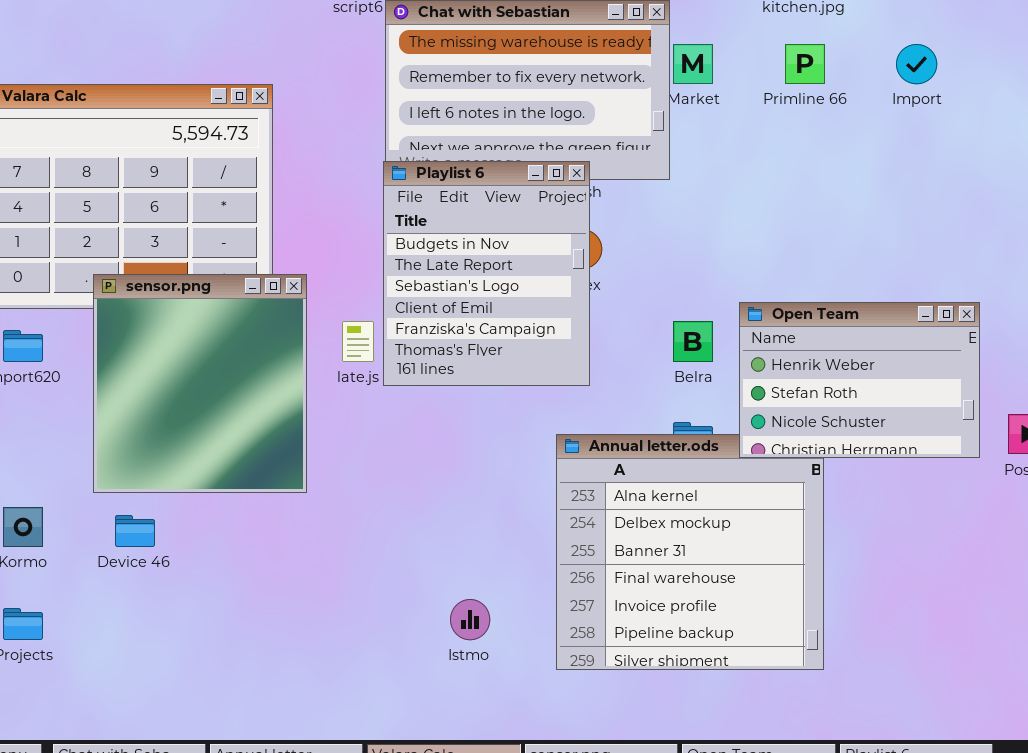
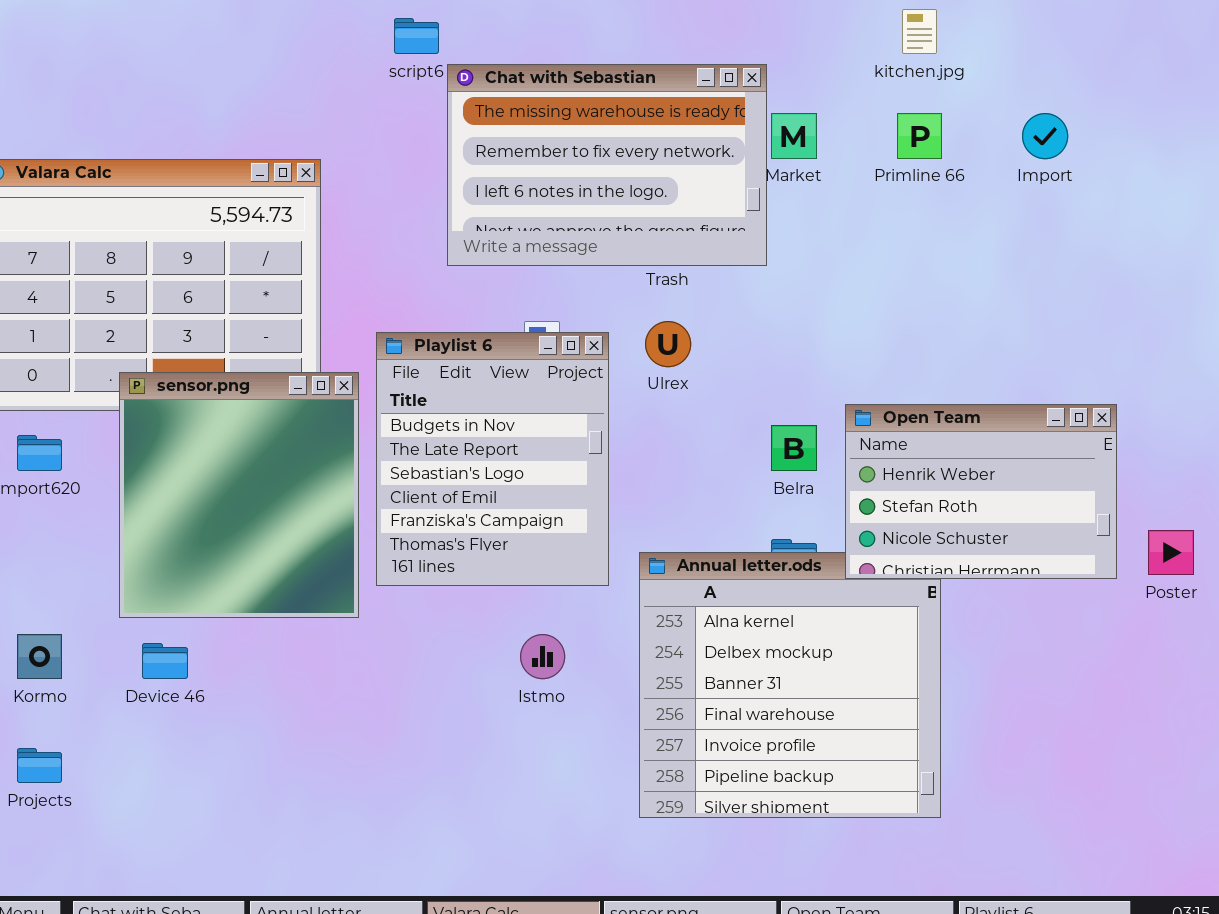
Playlist 6: [383,161,590,386] -> [376,332,609,586], moved
Istmo: [450,599,490,640] -> [520,634,565,679], moved

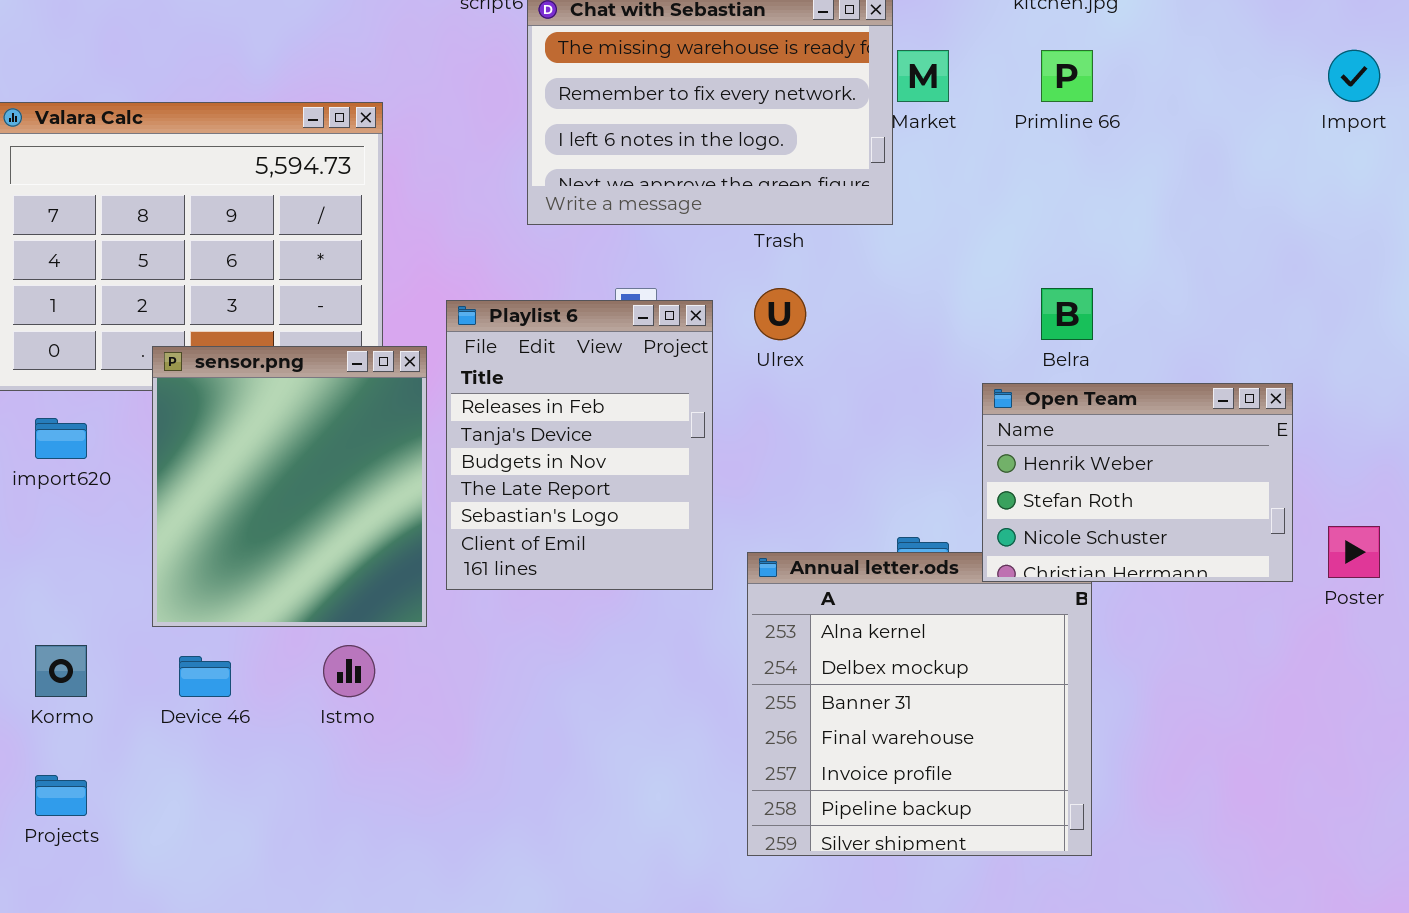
Import: [1022,113,1068,159] -> [1328,50,1380,102], moved
Playlist 6: [376,332,609,586] -> [446,300,713,590], scrolled up 2 rows
Belra: [771,425,817,471] -> [1041,288,1093,340], moved
Istmo: [520,634,565,679] -> [323,645,375,697], moved

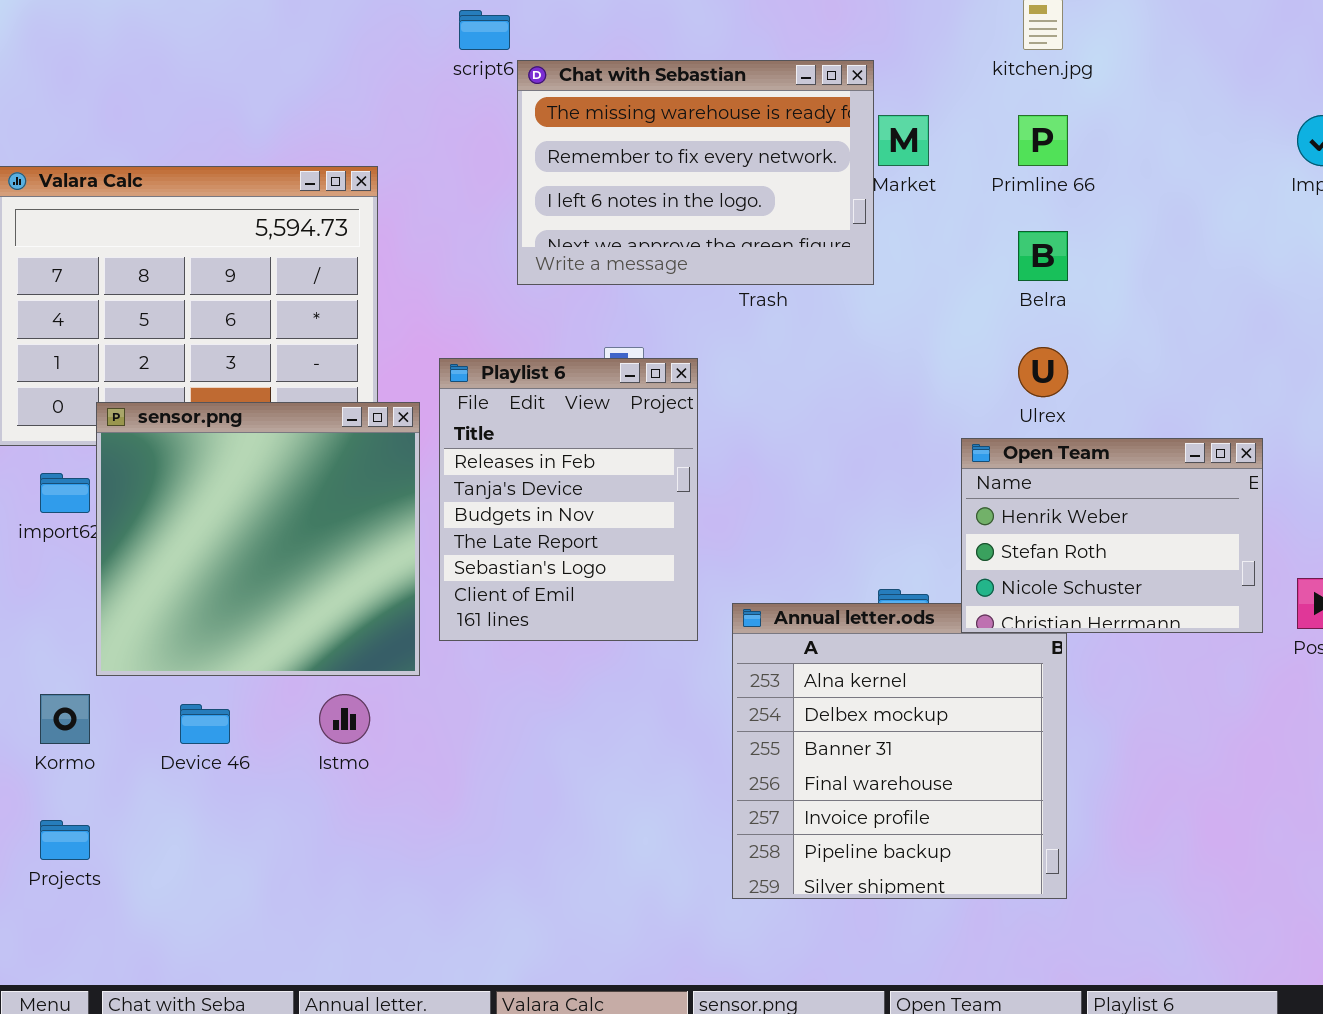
Ulrex: [754,288,806,340] -> [1018,347,1068,397], moved
Belra: [1041,288,1093,340] -> [1018,231,1068,281], moved
sensor.png: [152,346,427,627] -> [96,402,420,676], resized

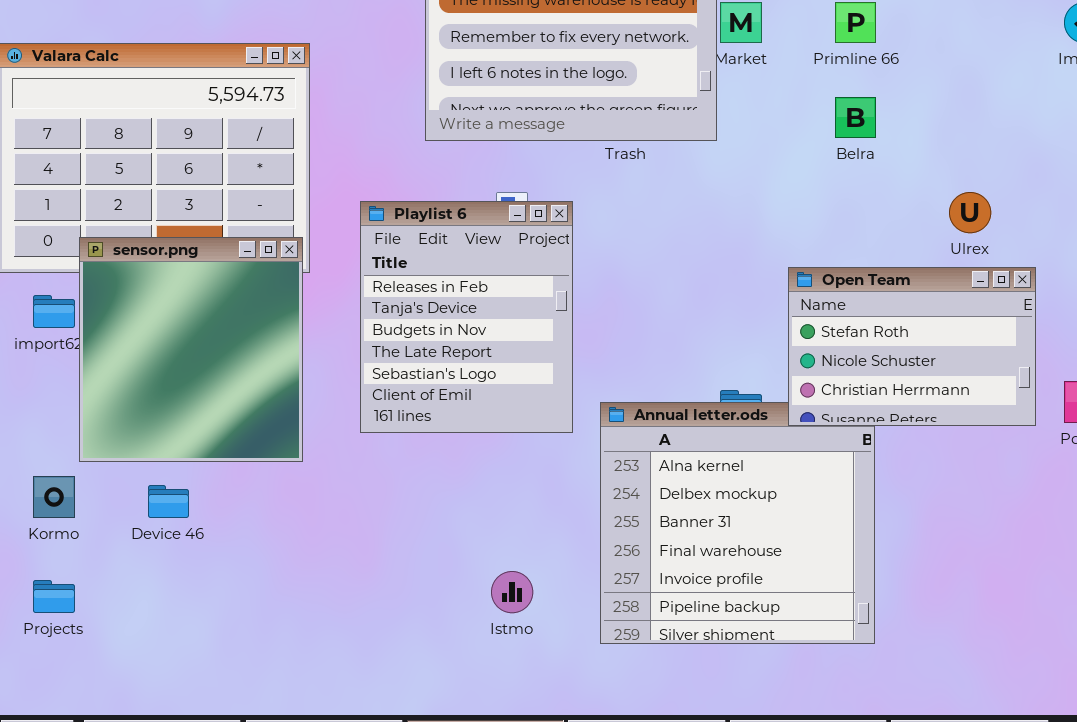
Ulrex: [1018,347,1068,397] -> [949,192,991,233], moved
sensor.png: [96,402,420,676] -> [79,237,303,462], resized
Open Team: [961,438,1263,633] -> [788,267,1036,426], scrolled down 1 row
Istmo: [319,694,370,744] -> [491,571,533,613], moved

